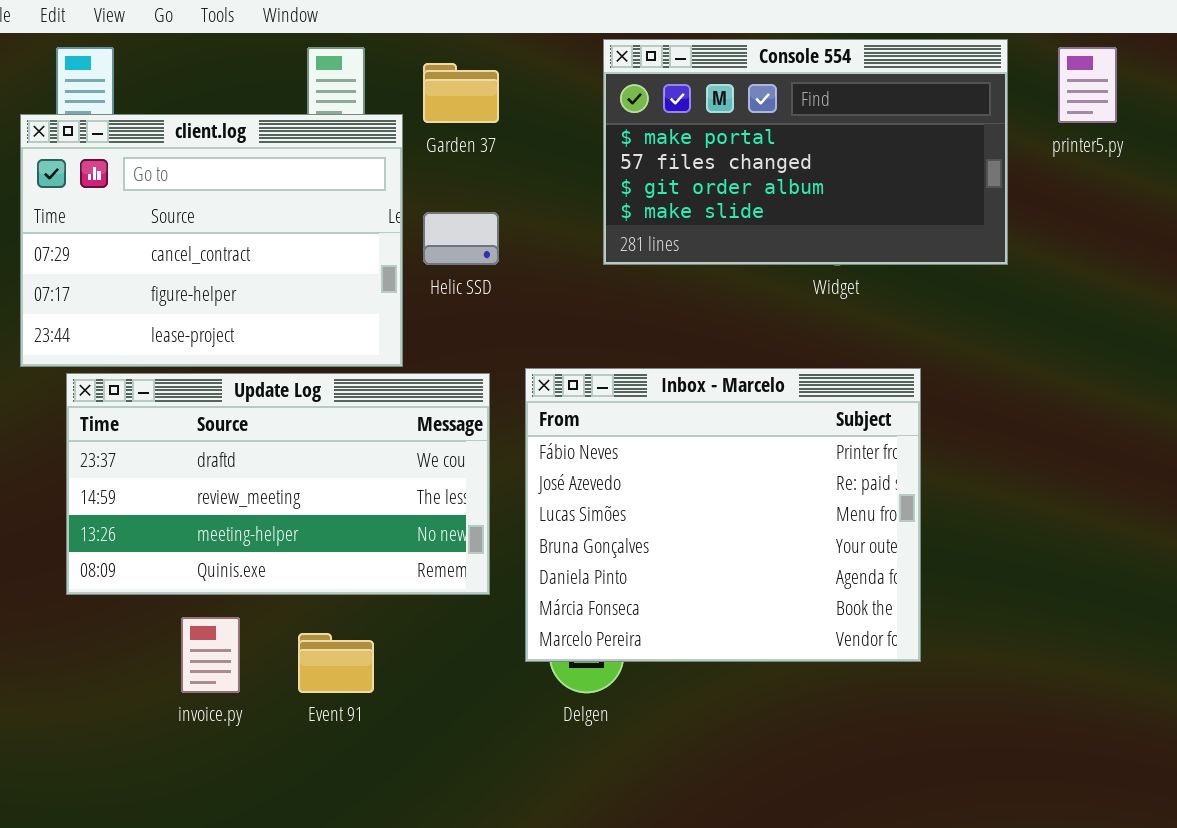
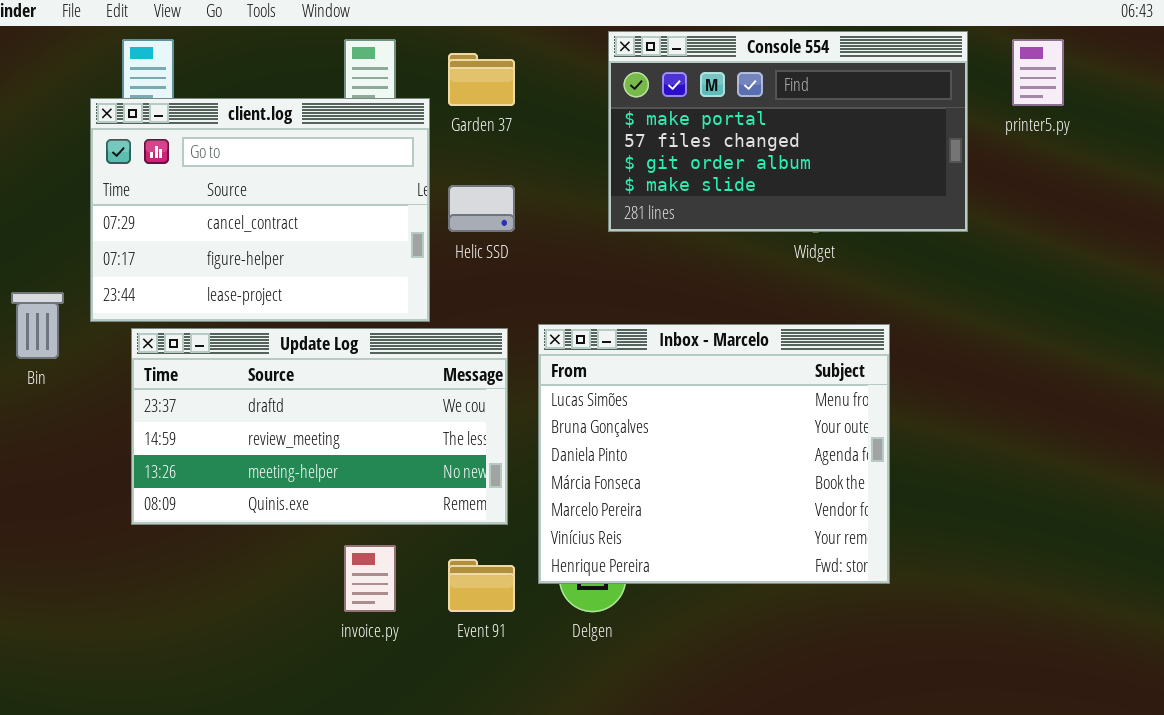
Inbox - Marcelo: [525,368,921,662] -> [538,324,890,584], scrolled down 2 rows
invoice.py: [181,617,240,693] -> [344,545,396,612], moved
Event 91: [298,633,374,693] -> [448,559,515,612], moved

